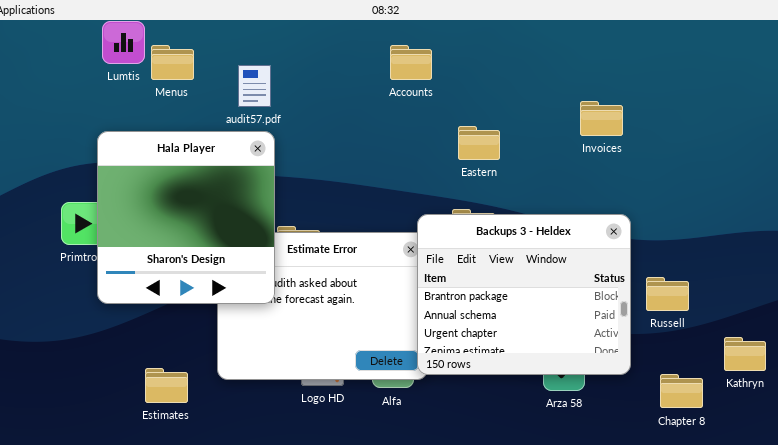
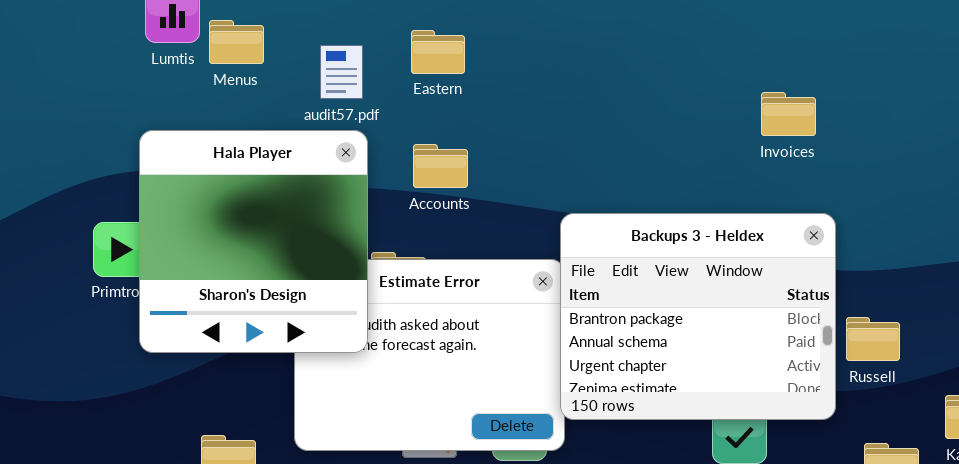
Accounts: [390,45,432,80] -> [413,144,468,188], moved
Eastern: [458,126,500,160] -> [411,30,465,74], moved
Backups 3 - Heldex: [417,214,631,375] -> [560,213,836,420], moved

